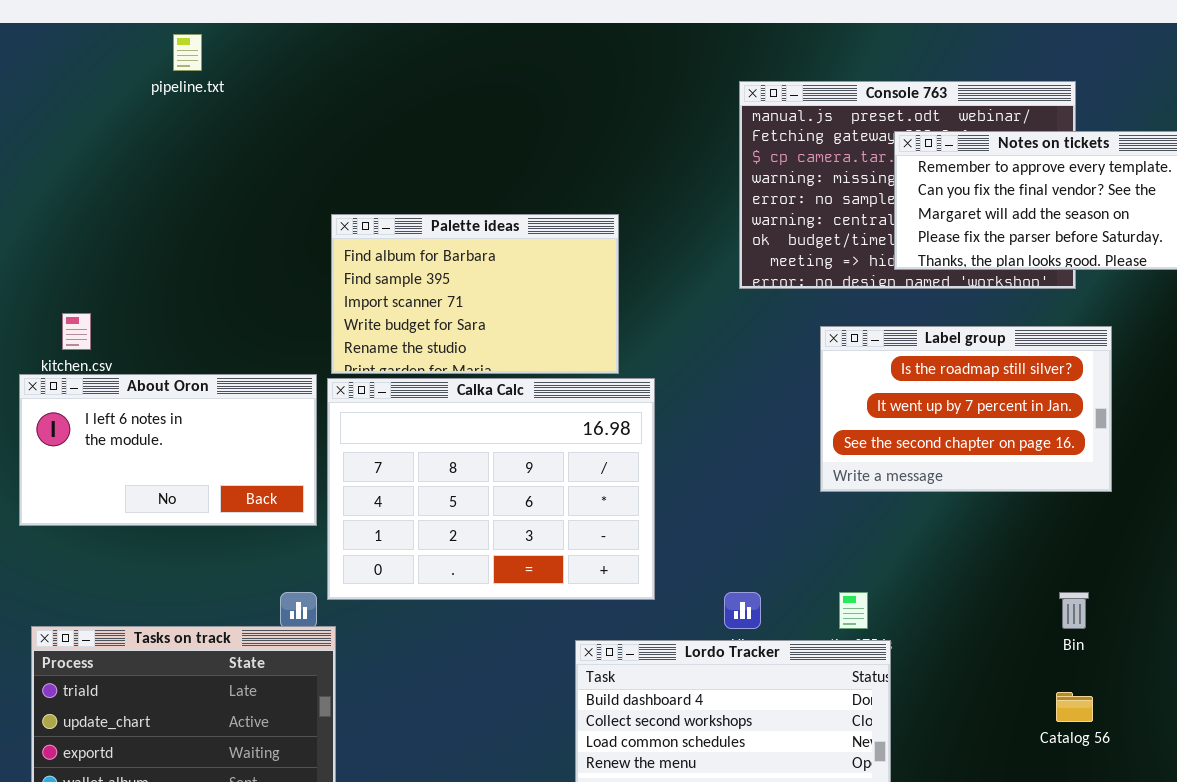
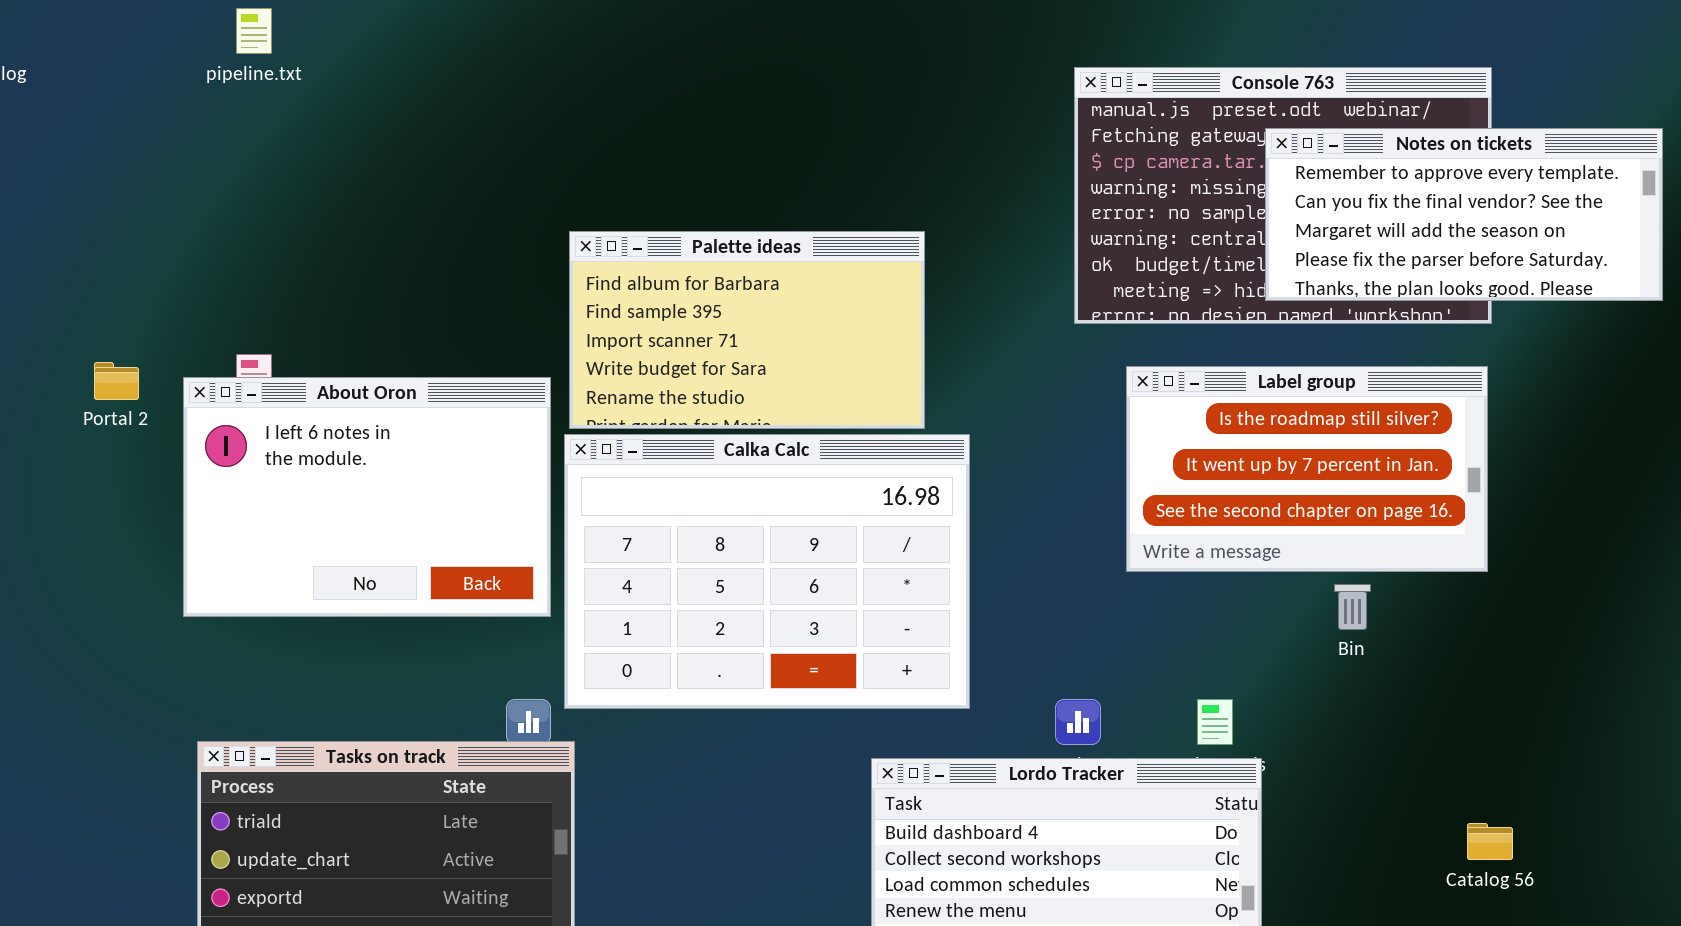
pipeline.txt: [173,34,202,71] -> [236,8,272,54], moved
Label group: [820,326,1112,492] -> [1126,366,1488,572], moved
About Oron: [19,374,317,526] -> [183,377,551,617], resized
Bin: [1059,592,1089,629] -> [1334,584,1371,630], moved

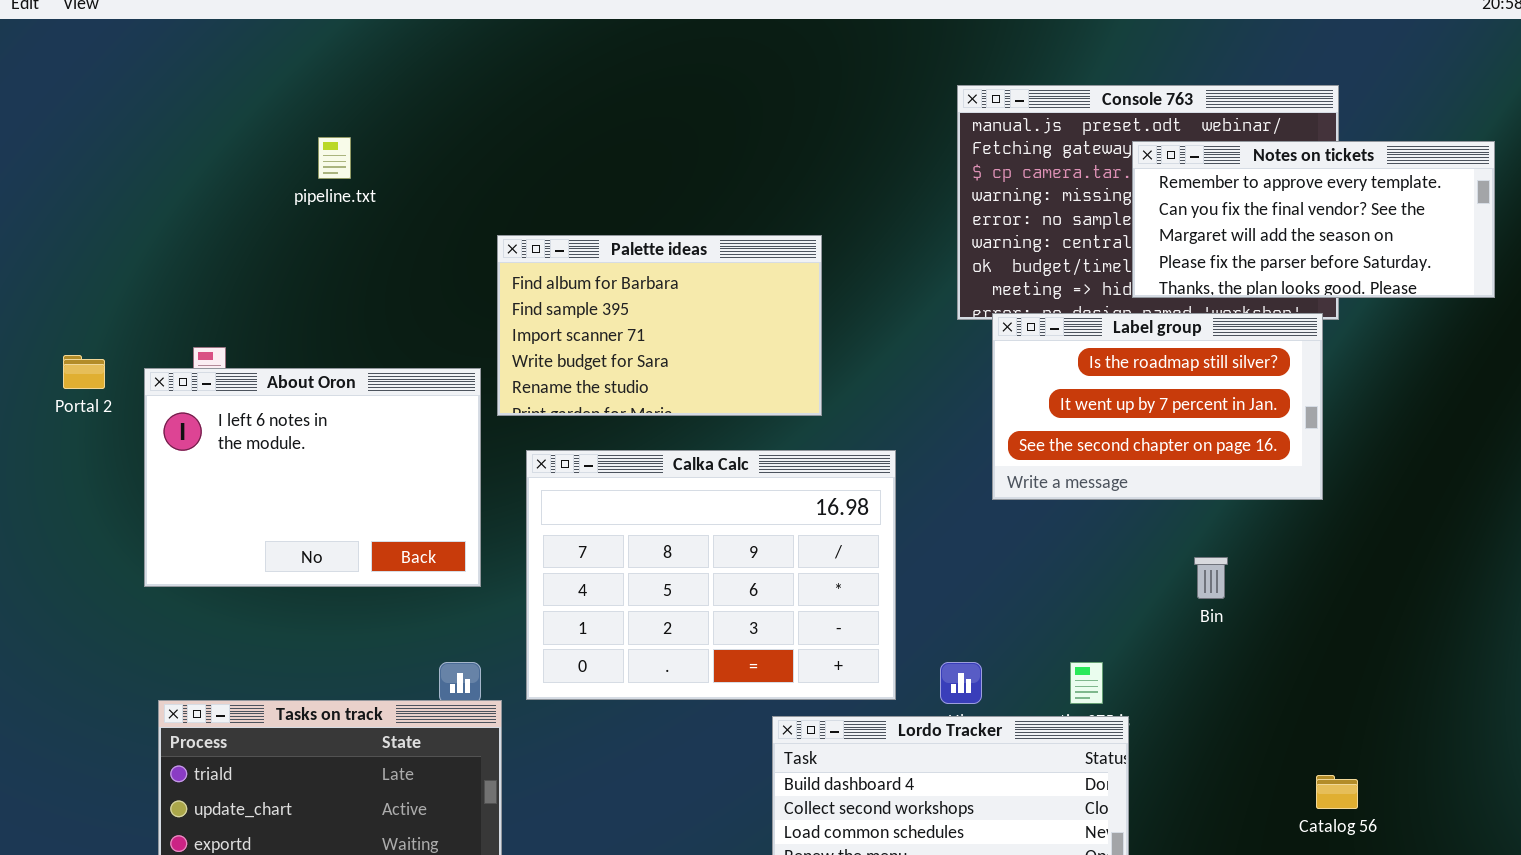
pipeline.txt: [236,8,272,54] -> [318,137,351,179], moved
Label group: [1126,366,1488,572] -> [992,313,1323,500], moved
Calka Calc: [564,434,970,709] -> [526,450,896,700], moved

